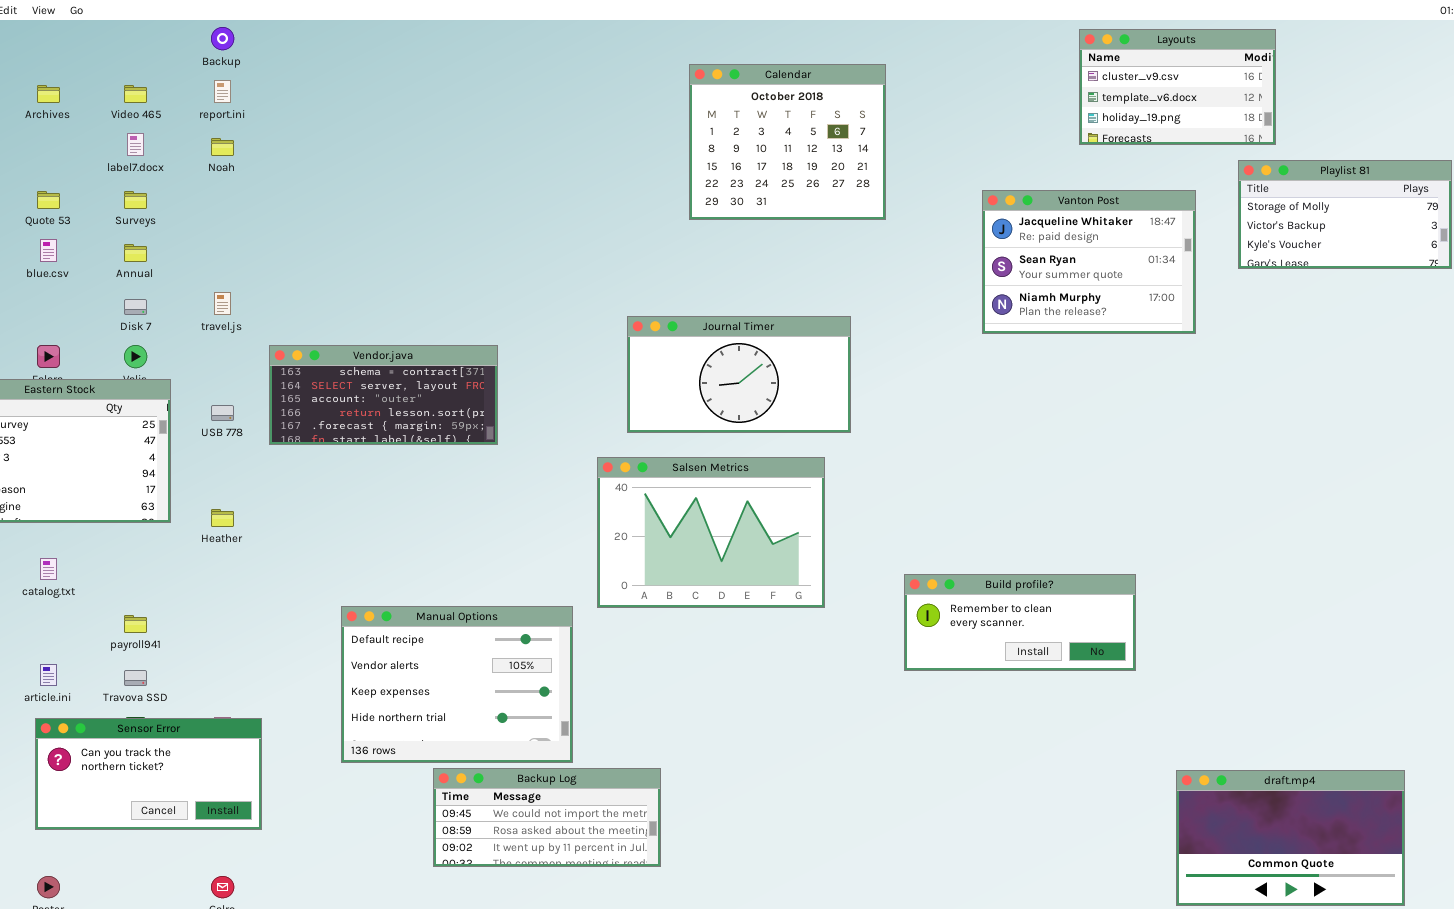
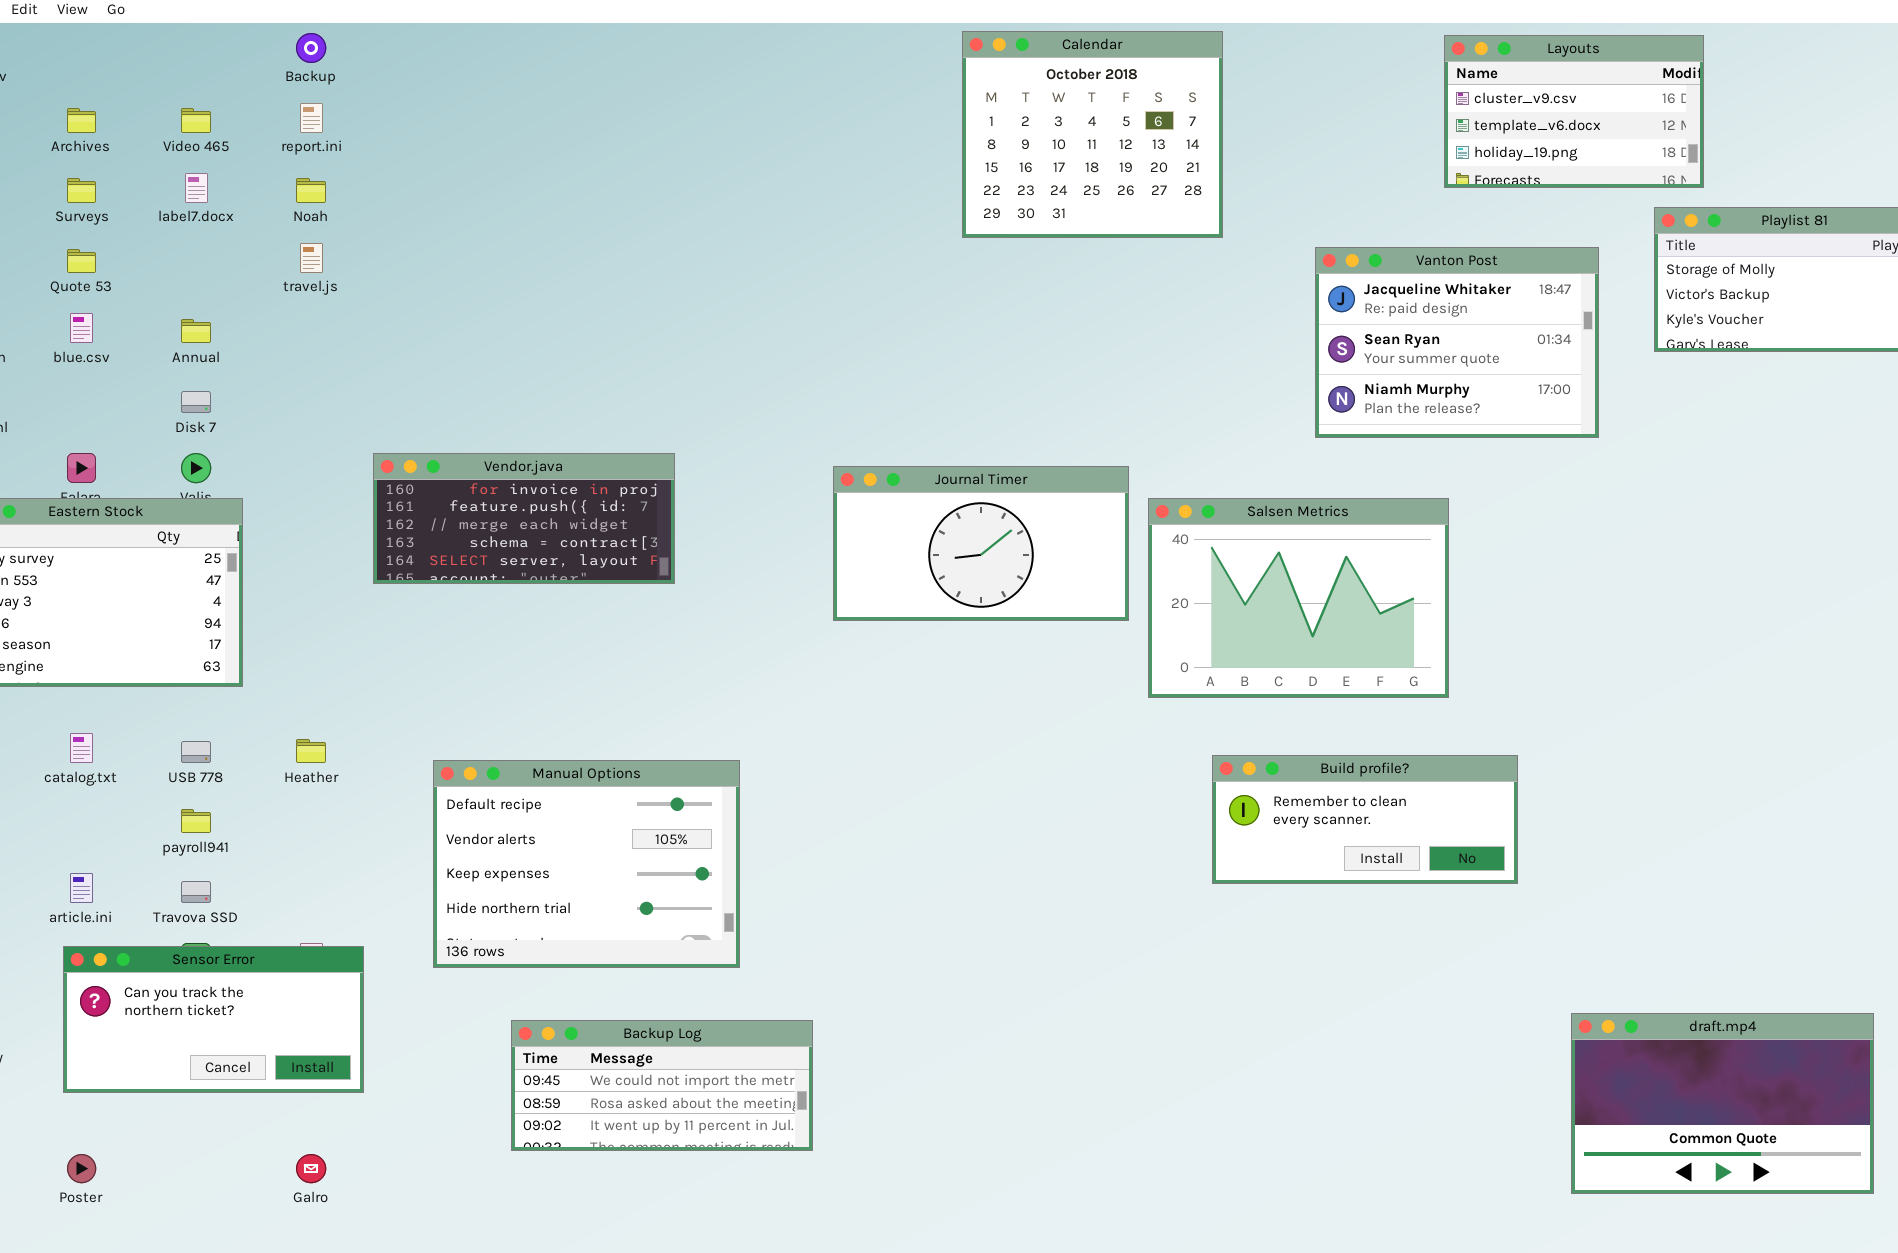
Calendar: [689,64,886,220] -> [962,31,1223,238], moved
Surveys: [124,191,147,209] -> [67,178,96,203], moved
travel.js: [214,292,231,315] -> [300,243,323,273], moved
Journal Timer: [627,316,851,433] -> [833,466,1129,621], moved
Vendor.java: [269,345,498,445] -> [373,453,675,584], scrolled up 3 rows
USB 778: [211,405,234,421] -> [181,741,211,763], moved
Salsen Metrics: [597,457,825,608] -> [1148,498,1449,698], moved
Heather: [211,509,234,527] -> [296,739,326,763], moved
Manual Options: [341,606,573,763] -> [433,760,740,968], moved
Backup Log: [433,768,661,867] -> [511,1020,813,1151], moved

